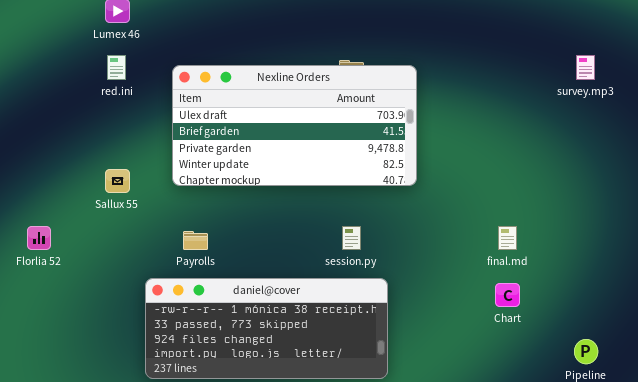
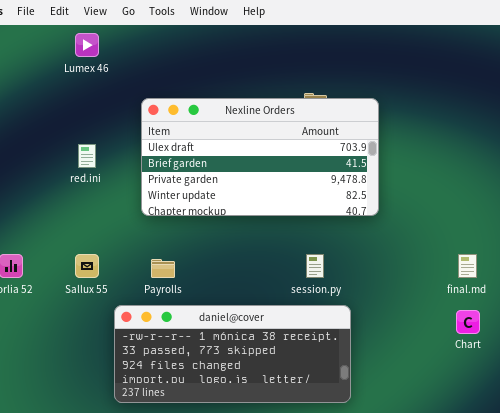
red.ini: [107,55,126,80] -> [78,144,96,168], moved
Sallux 55: [105,169,130,193] -> [75,254,99,278], moved

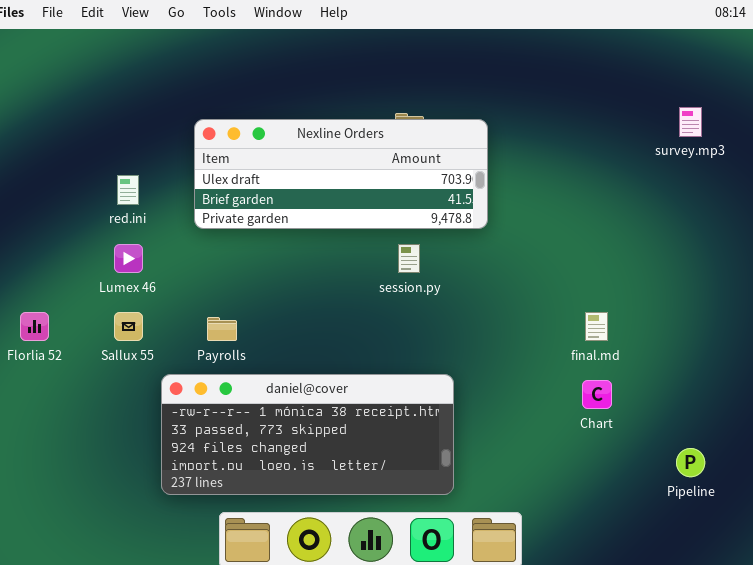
Lumex 46: [75,33,99,57] -> [114,244,143,273], moved
Nexline Orders: [141,98,379,216] -> [194,119,488,229], resized
session.py: [306,254,324,278] -> [398,244,420,273], moved

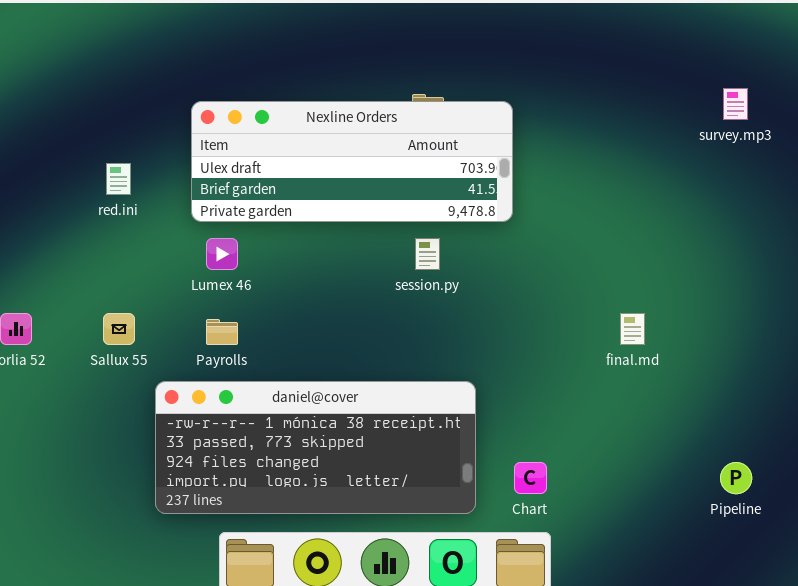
Lumex 46: [114,244,143,273] -> [206,238,238,270], moved
Chart: [582,380,612,409] -> [514,462,547,494], moved

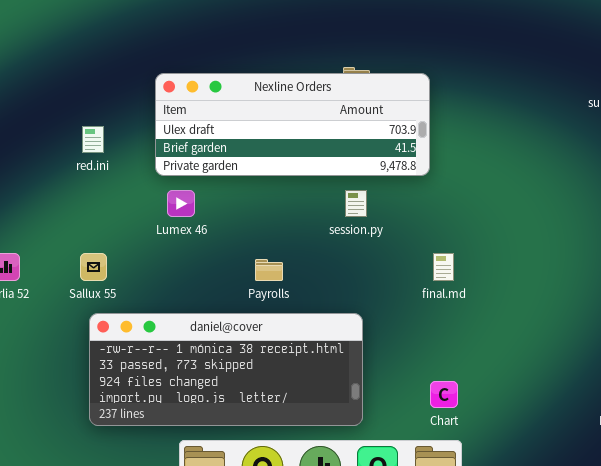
final.md: [620,313,645,345] -> [433,253,454,281], moved
Payrolls: [206,319,238,345] -> [255,259,283,281], moved
daniel@cover: [155,381,476,514] -> [89,313,363,426], moved

